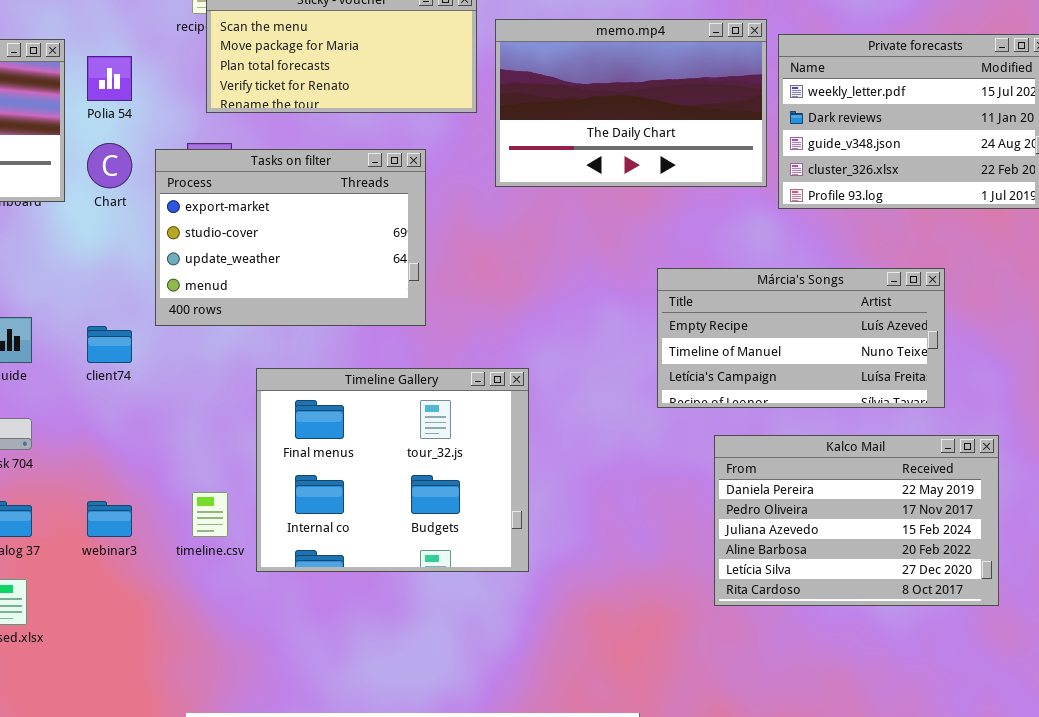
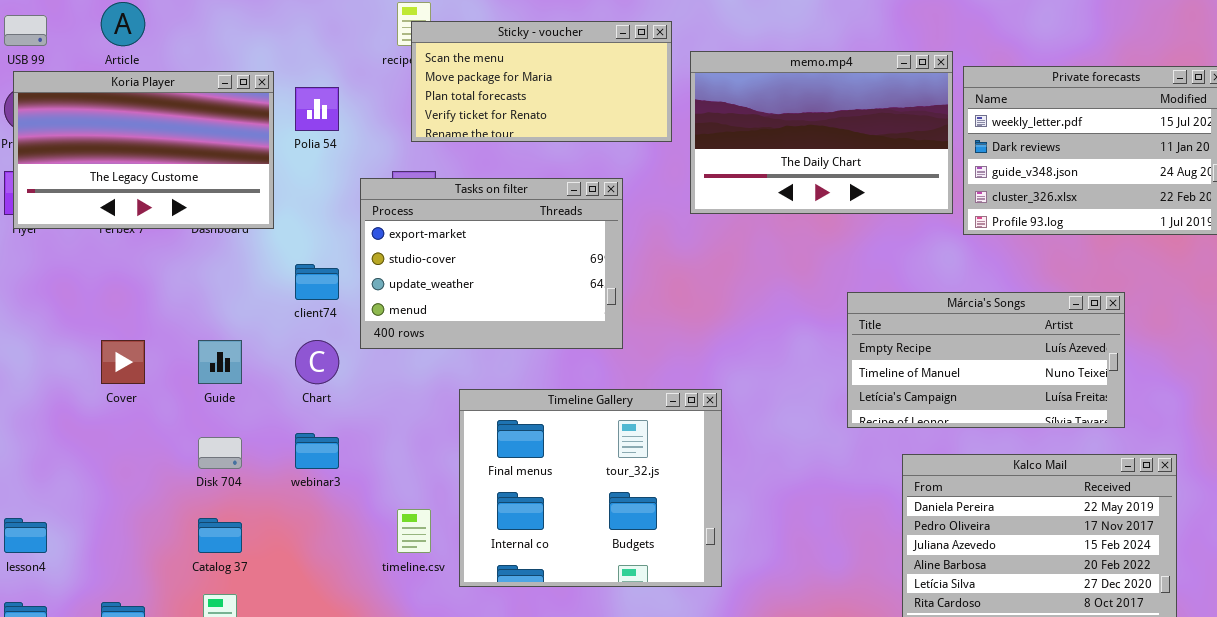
Chart: [87,143,132,188] -> [295,340,339,384], moved
client74: [87,326,132,363] -> [295,264,339,300], moved
webinar3: [87,501,132,537] -> [295,433,339,469], moved

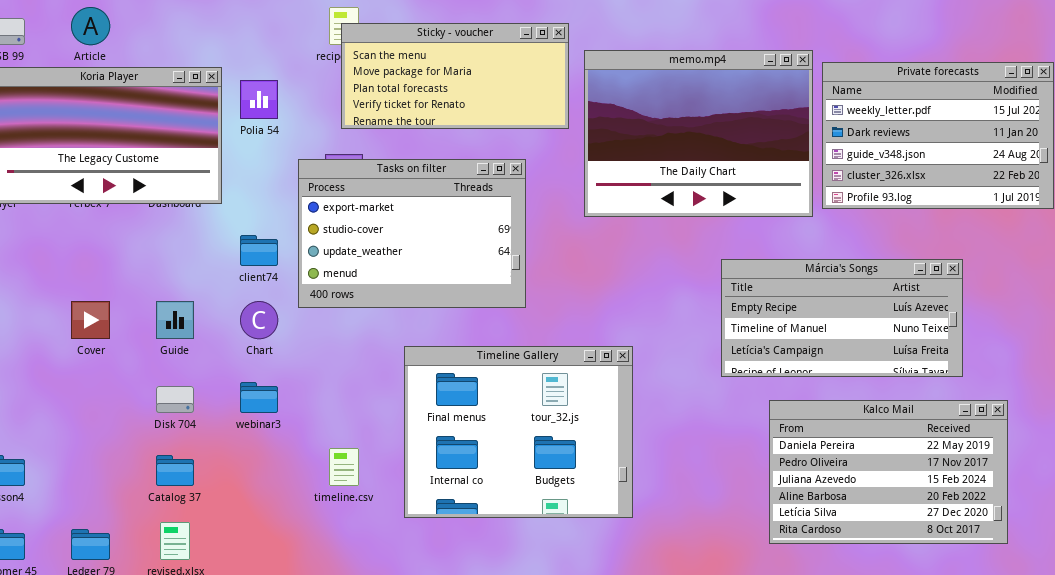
memo.mp4: [690,51,953,214] -> [584,50,813,217], resized
Timeline Gallery: [459,389,722,587] -> [404,346,633,518], moved

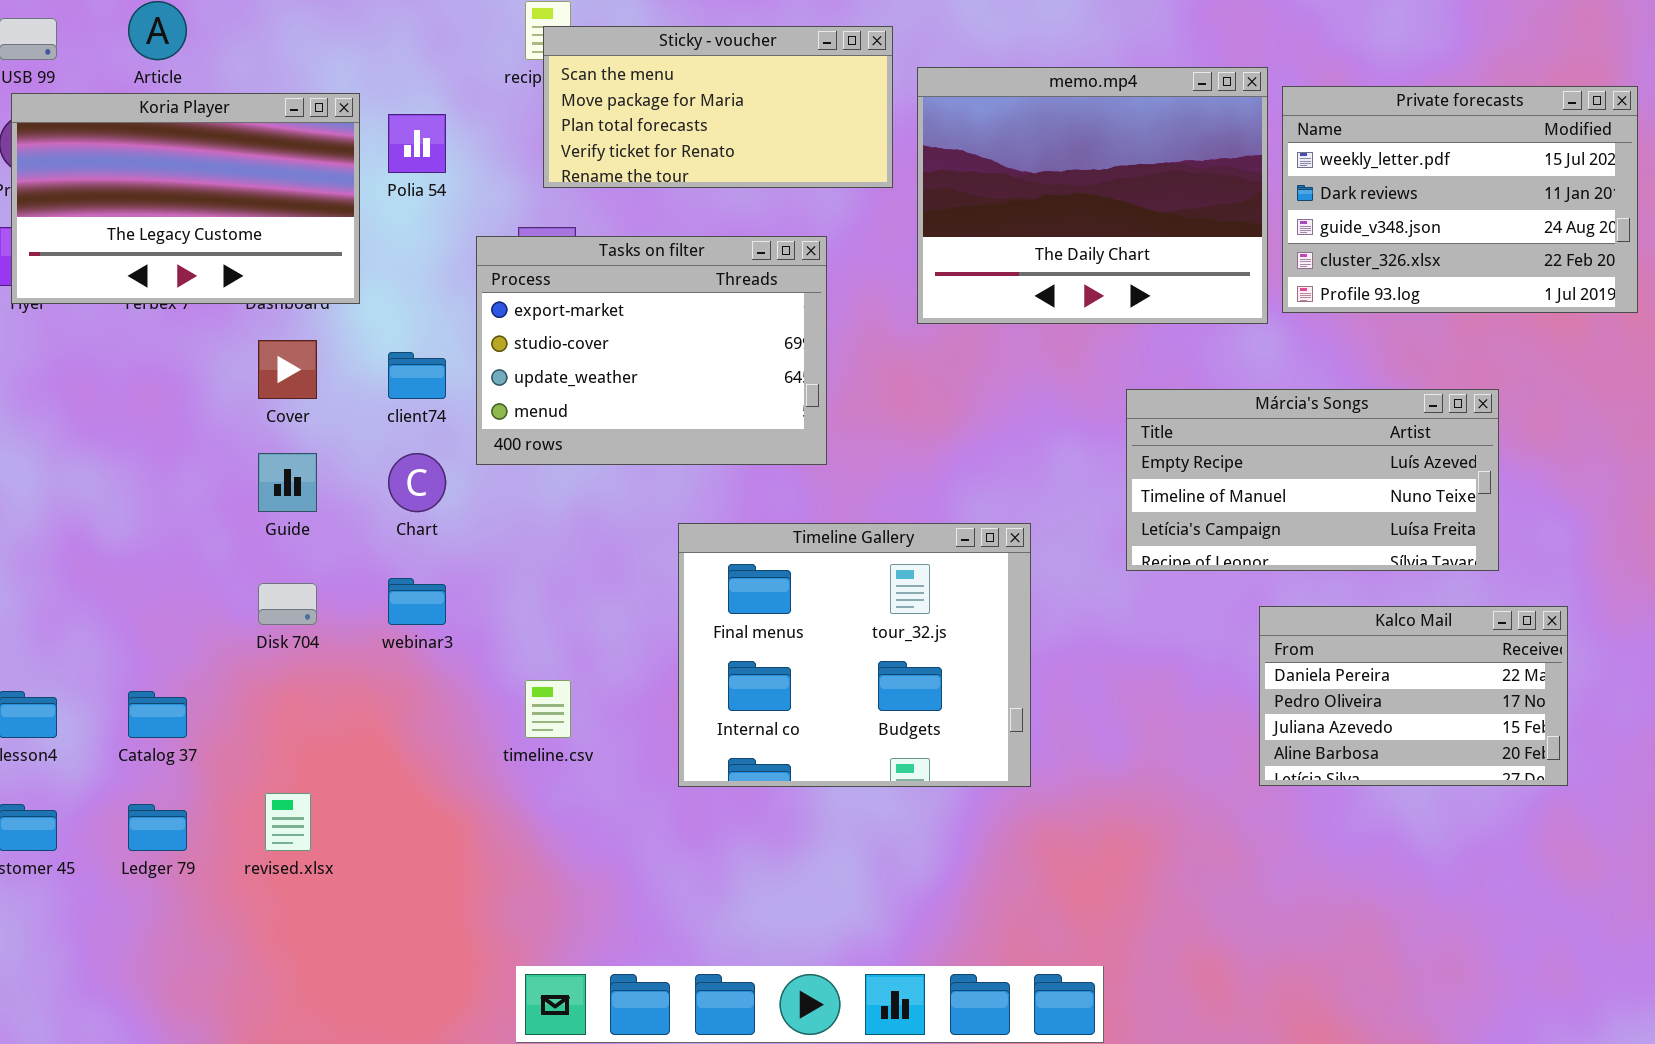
Cover: [71,301,110,339] -> [258,340,317,399], moved
Timeline Gallery: [404,346,633,518] -> [678,523,1031,787], moved
Kalco Mail: [769,400,1008,544] -> [1259,606,1568,786], resized
Catalog 37: [156,455,194,486] -> [128,691,187,738], moved

